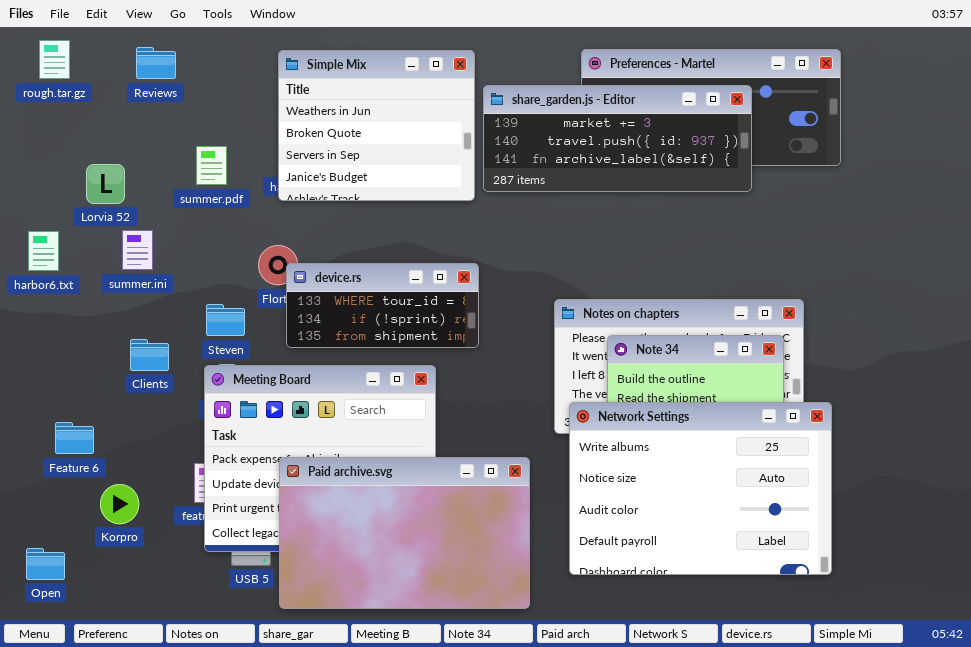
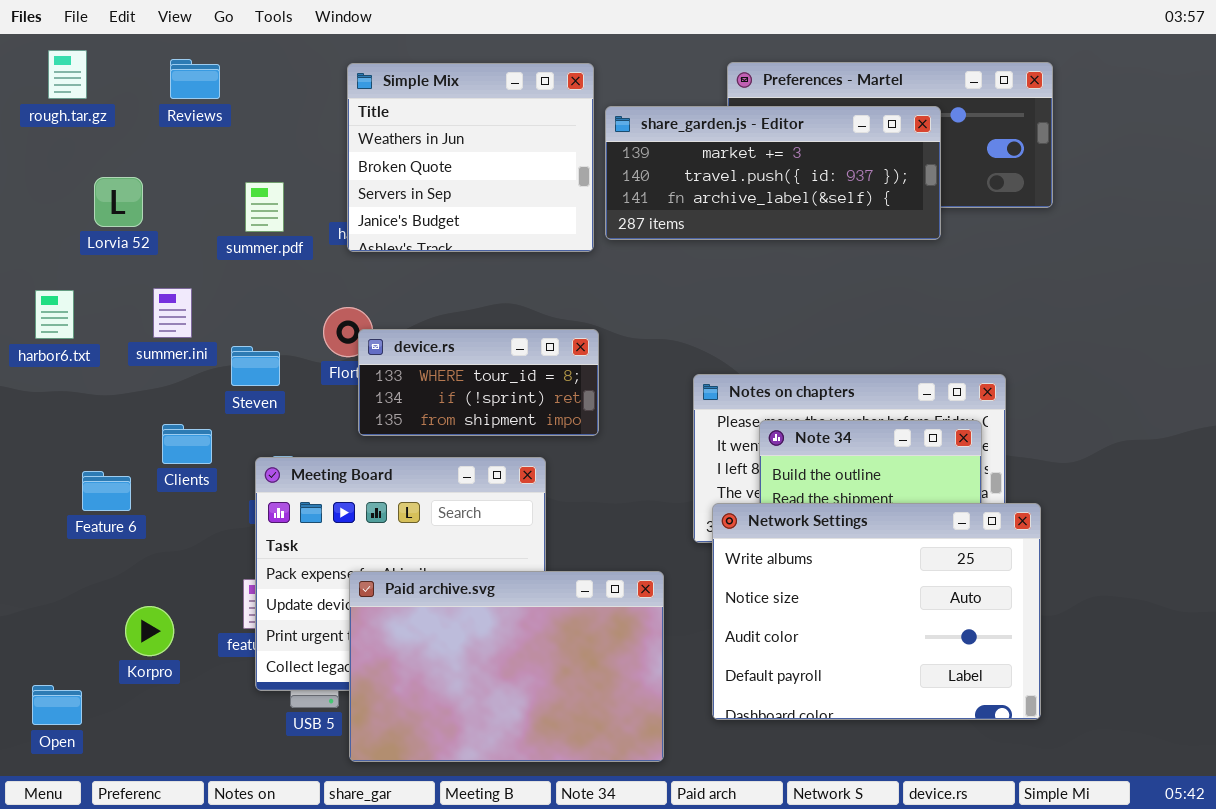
Lorvia 52: [86,164,125,204] -> [94,177,143,227], moved
Steven: [206,304,245,336] -> [231,346,280,386], moved
Feature 6: [55,422,94,454] -> [82,471,131,511], moved

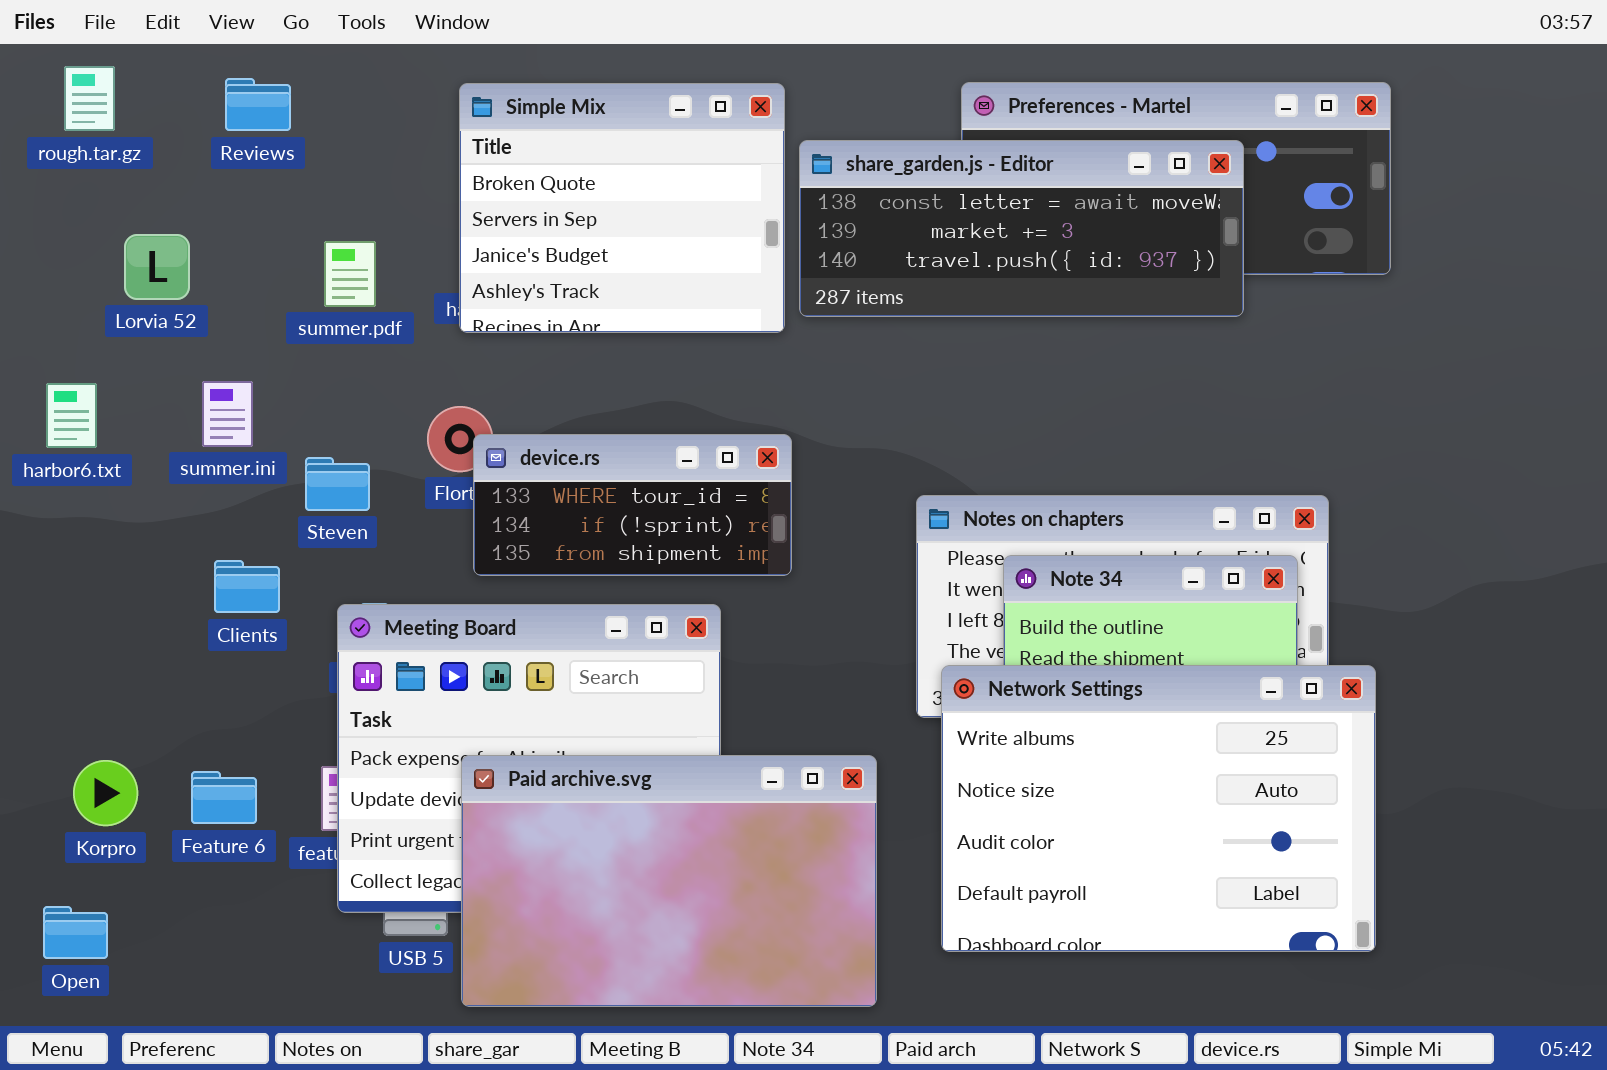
Simple Mix: [347,63,594,252] -> [459,83,785,333], scrolled down 1 row
share_garden.js - Editor: [605,106,941,240] -> [799,140,1244,317], scrolled up 1 row
Feature 6: [82,471,131,511] -> [191,771,257,824], moved
Korpro: [125,606,174,656] -> [73,760,138,826], moved

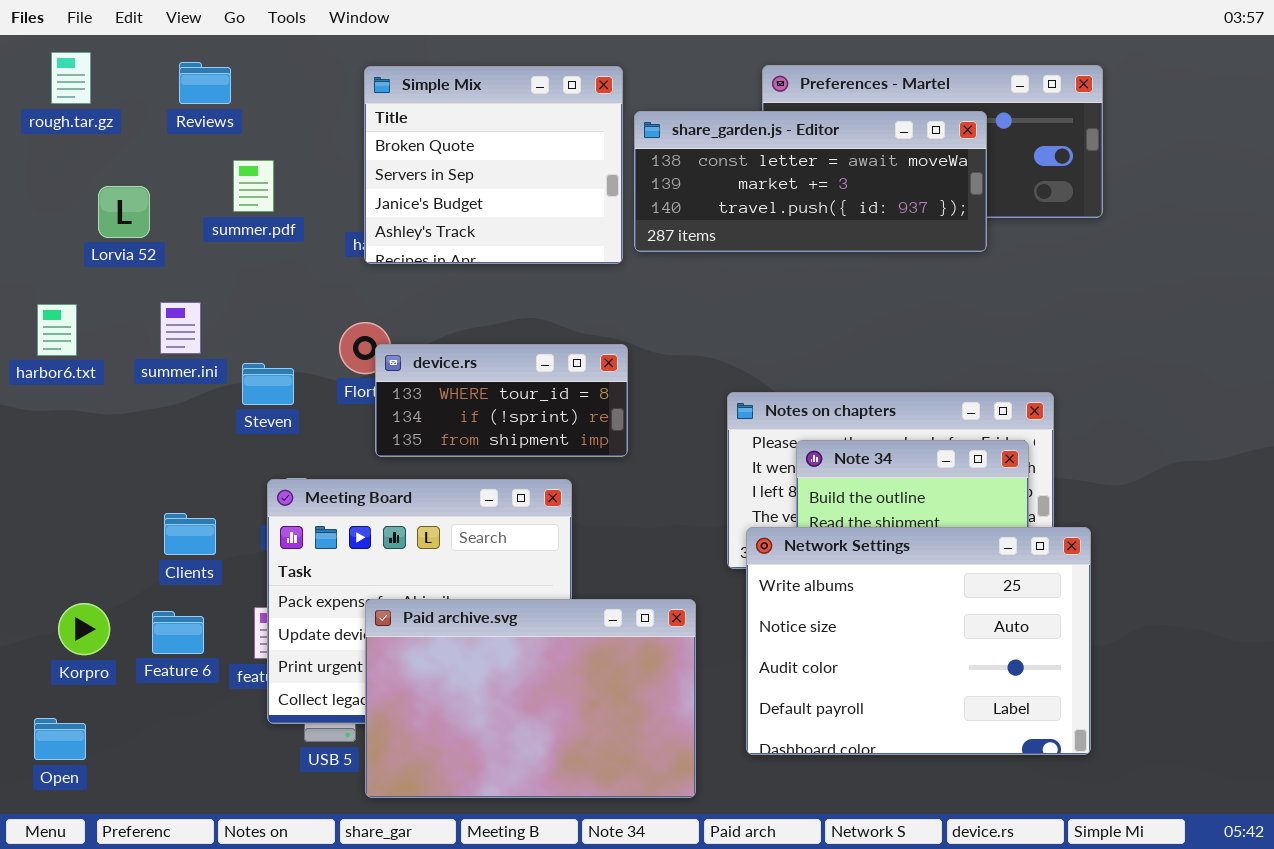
summer.pdf: [324,241,376,307] -> [233,160,274,212], moved
Clients: [214,560,280,613] -> [164,513,216,555], moved

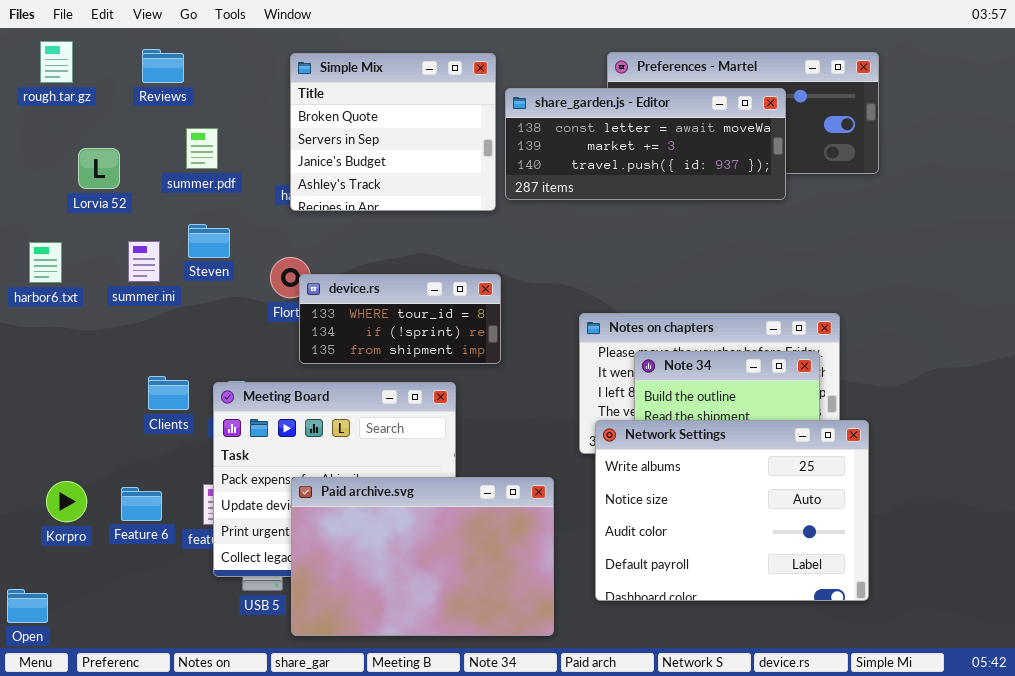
Steven: [242,363,294,405] -> [188,224,230,258], moved
Clients: [164,513,216,555] -> [148,376,189,410], moved
Open: [34,718,86,760] -> [7,589,48,623], moved

